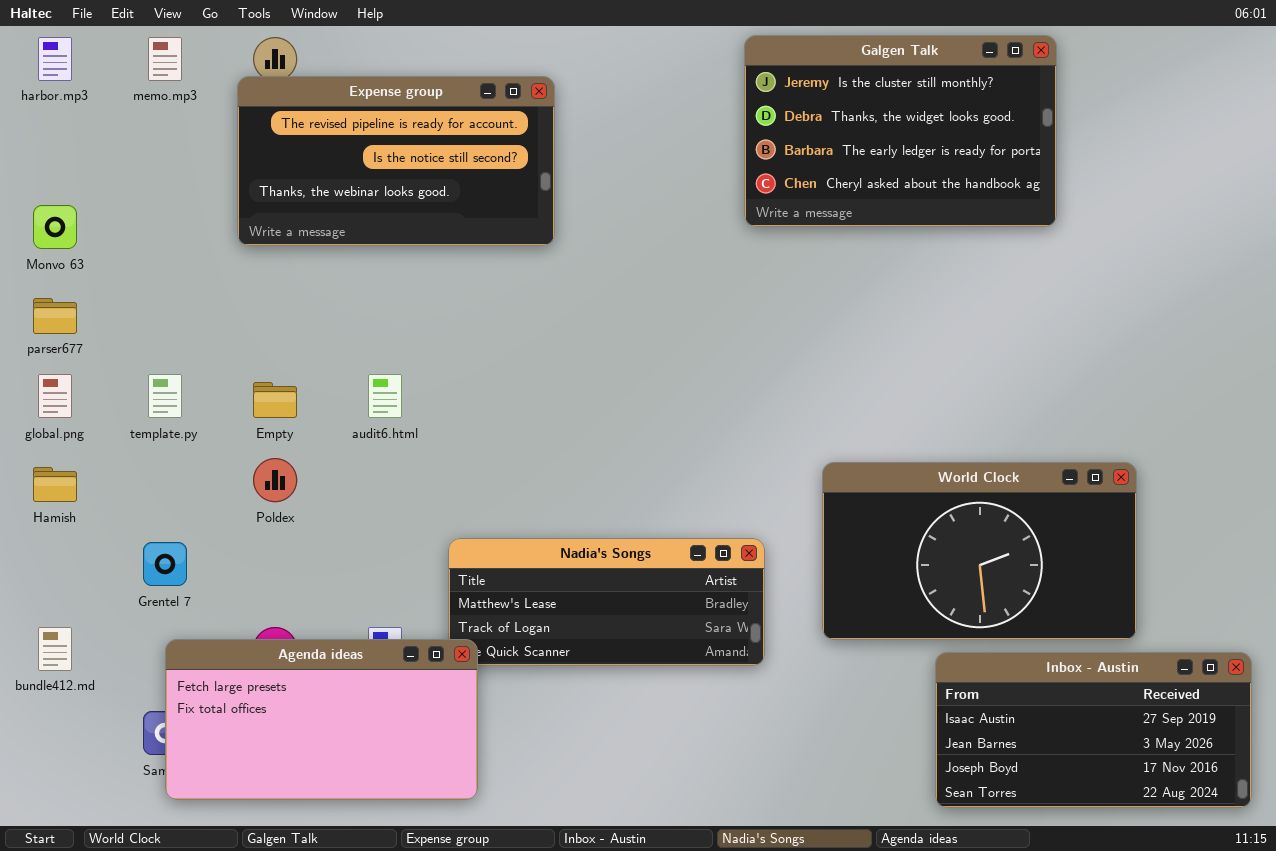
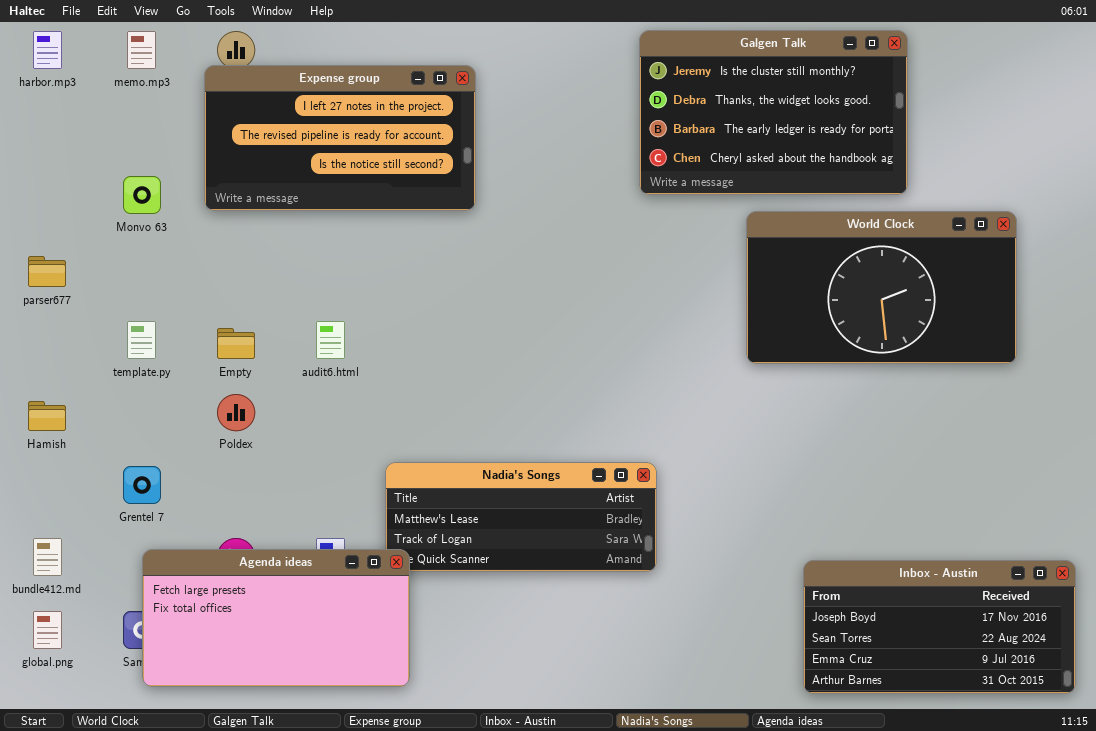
Expense group: [237,76,555,246] -> [204,65,476,211], scrolled up 1 row
Monvo 63: [33,205,77,249] -> [123,176,161,214], moved
global.png: [38,374,72,418] -> [33,611,62,649], moved
World Clock: [822,462,1137,640] -> [746,211,1017,364], moved
Inbox - Austin: [935,652,1252,808] -> [803,560,1076,694], scrolled down 2 rows

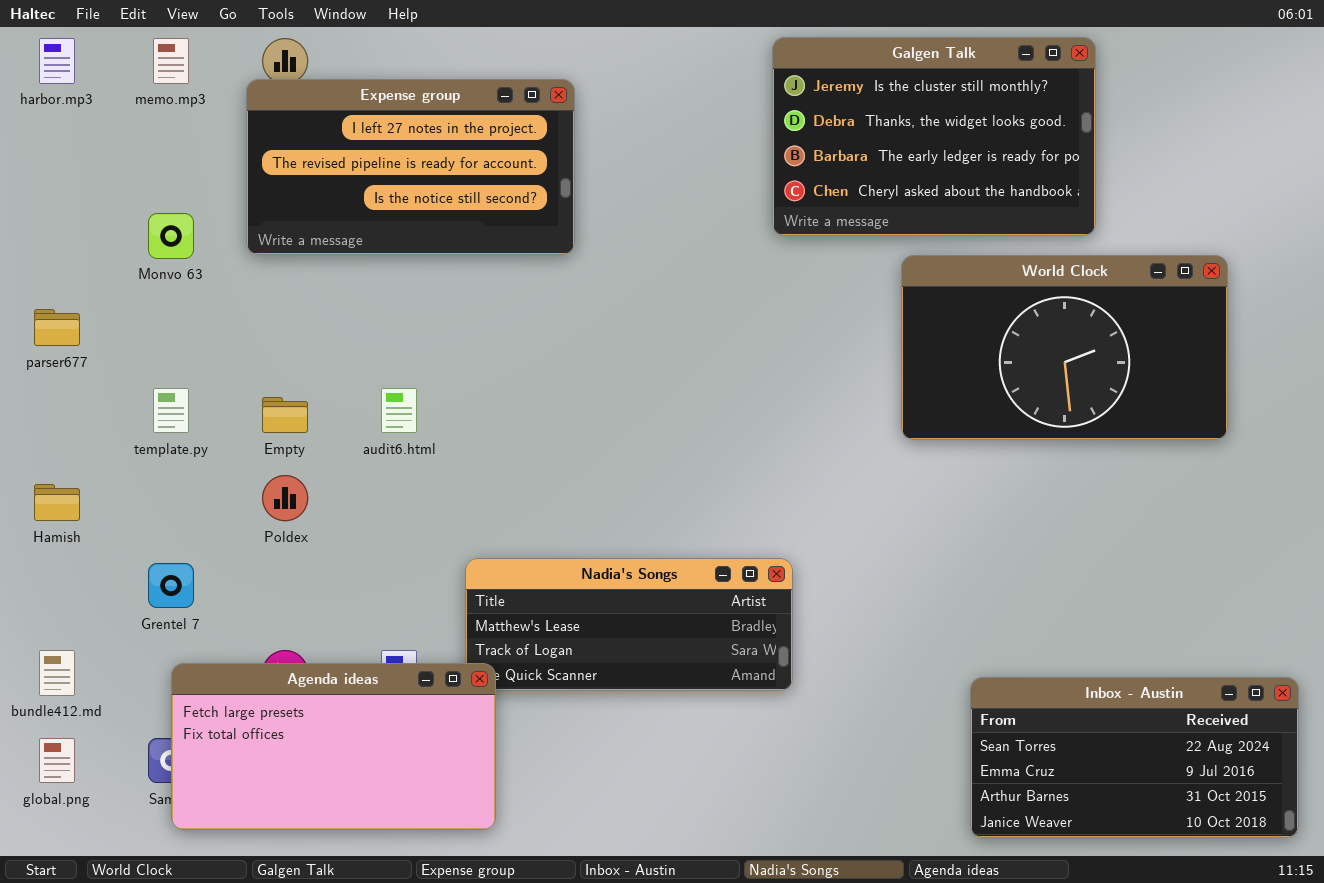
Inbox - Austin: [803,560,1076,694] -> [970,677,1299,838], scrolled down 1 row

